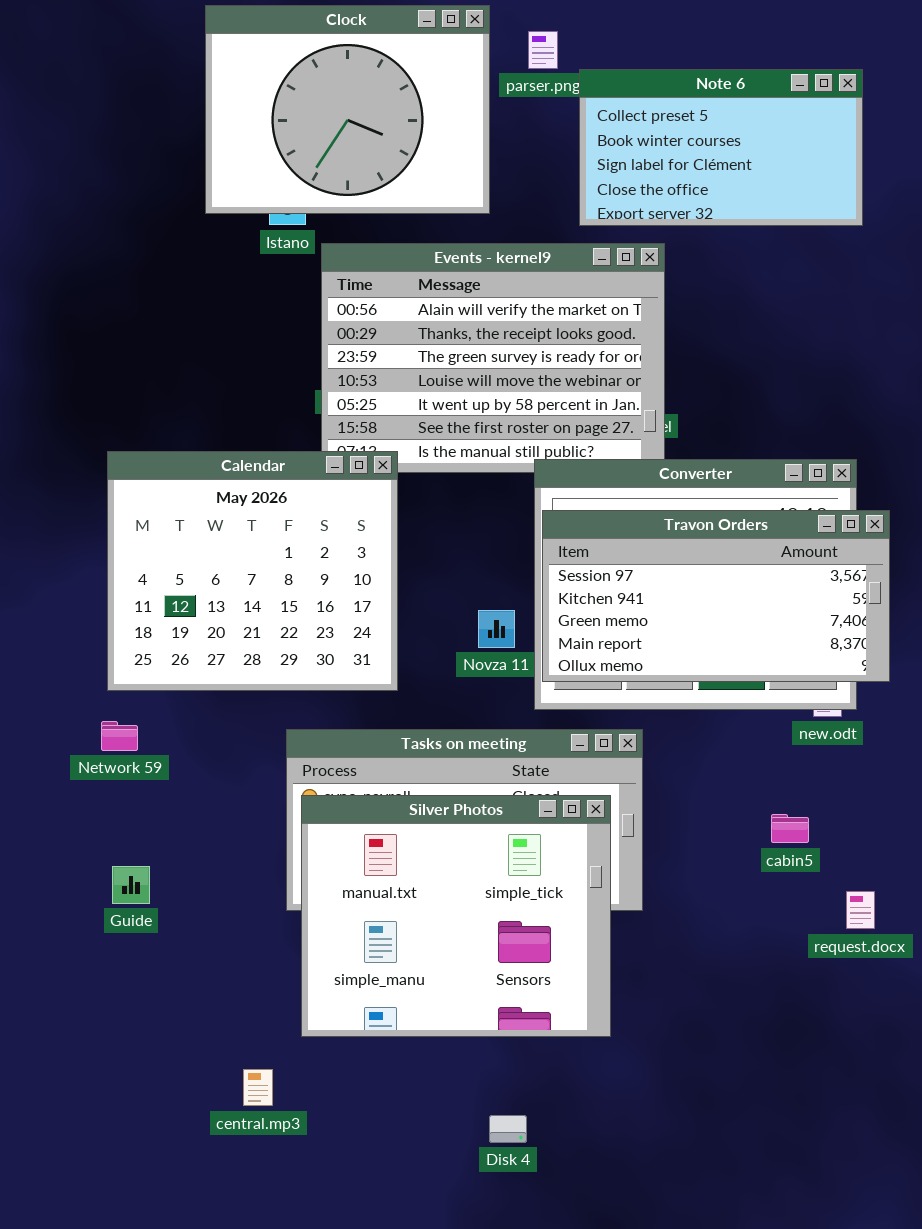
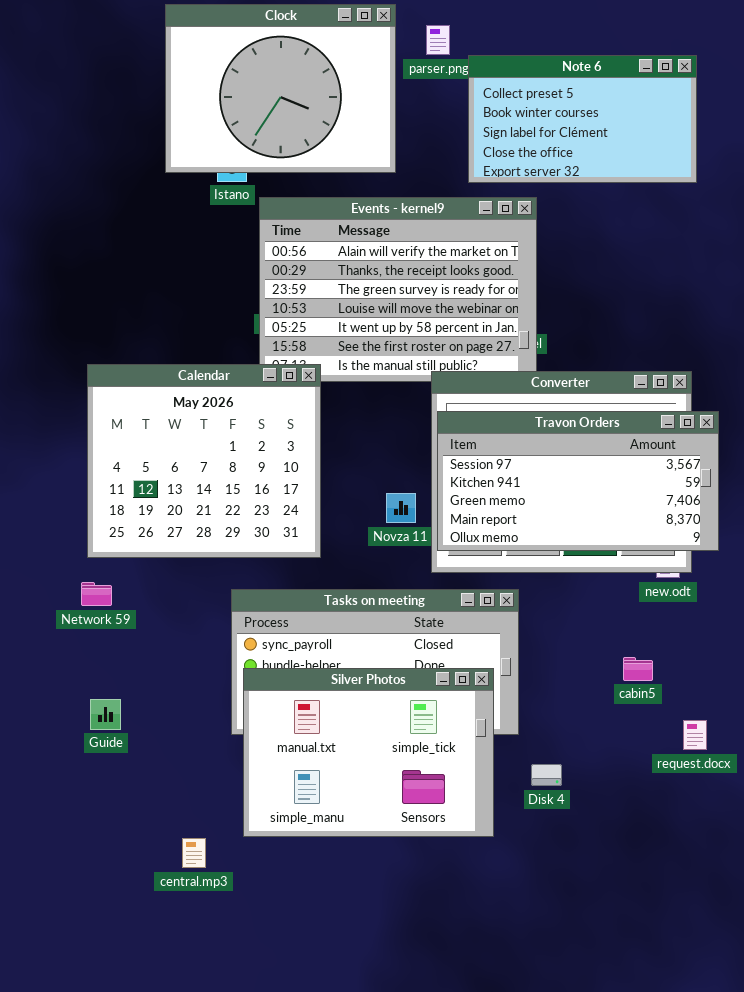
Silver Photos: [301,795,611,1037] -> [243,668,494,837], resized
central.mp3: [243,1069,273,1106] -> [182,838,206,868], moved
Disk 4: [489,1115,527,1143] -> [531,764,562,786], moved

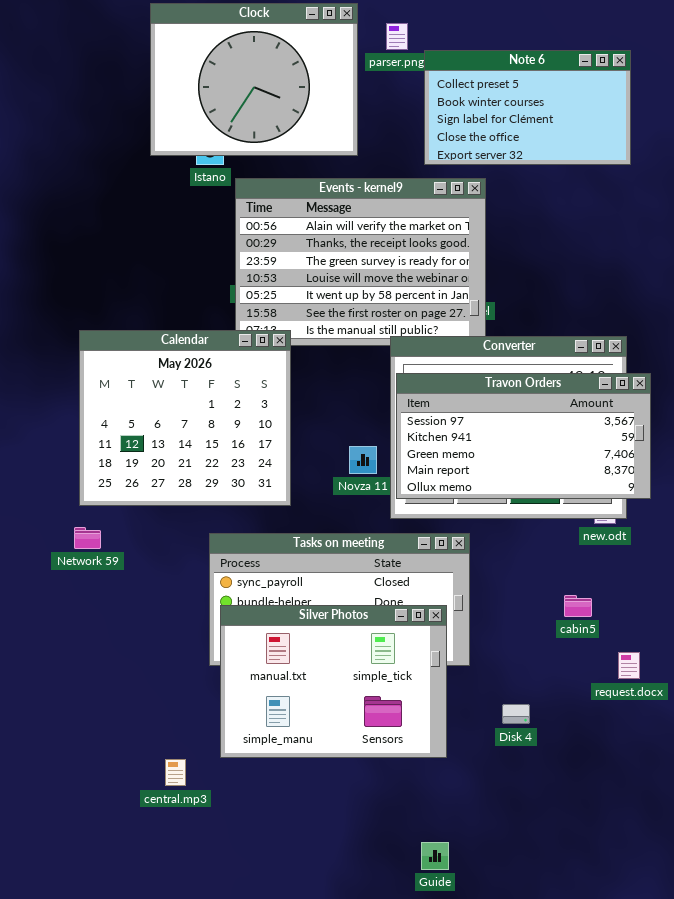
Guide: [90,699,121,730] -> [421,842,449,870], moved
Disk 4: [531,764,562,786] -> [502,704,530,724], moved

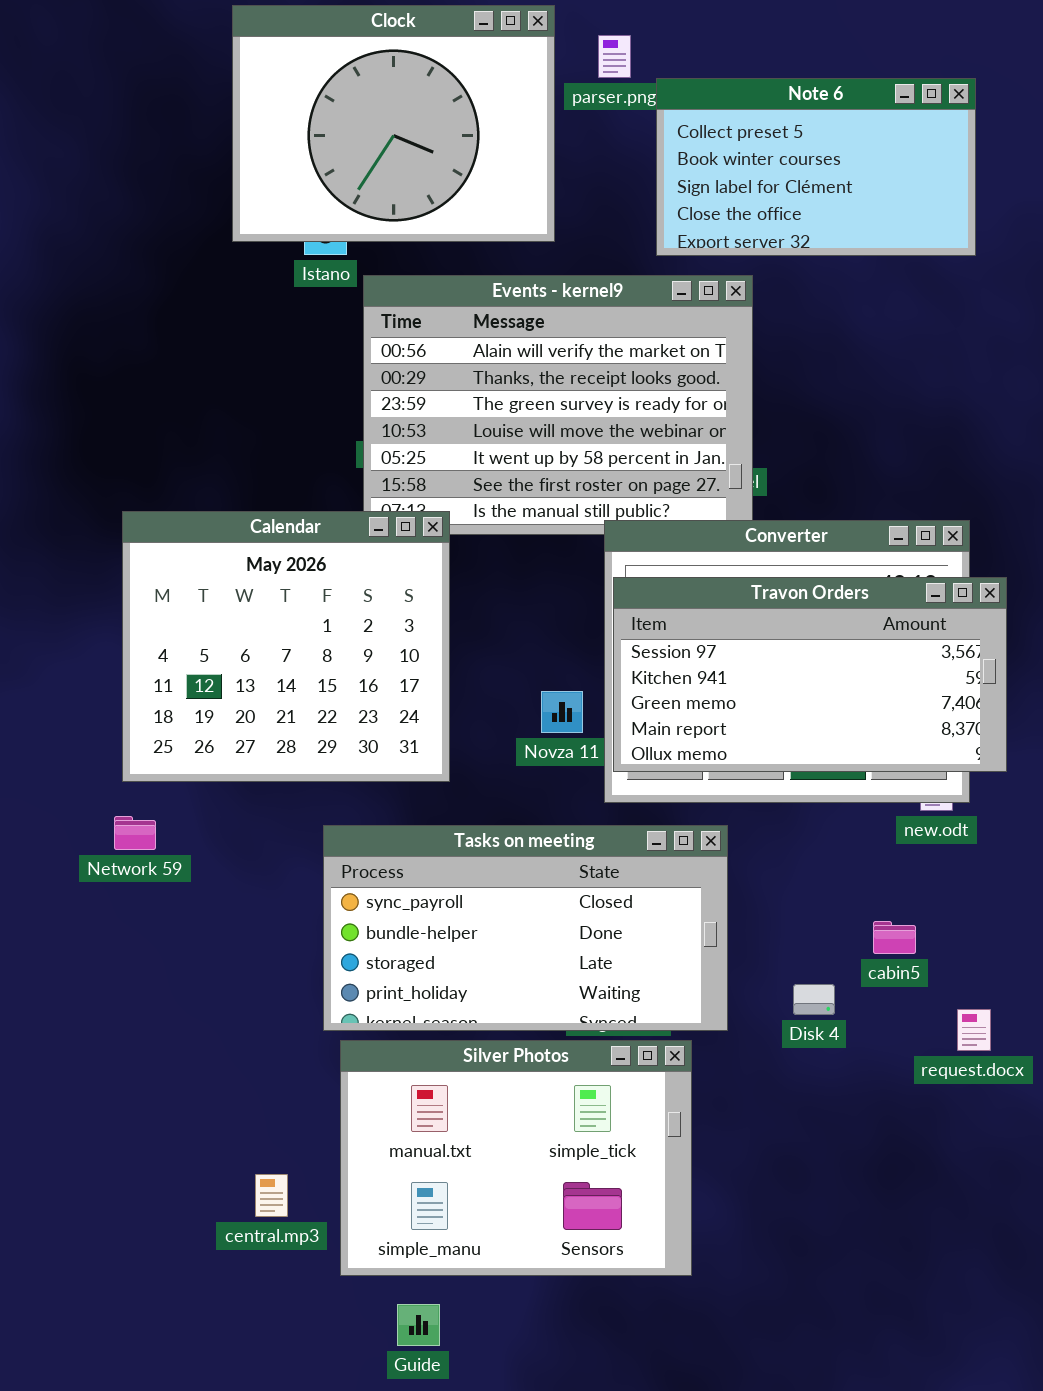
Silver Photos: [220,605,447,758] -> [340,1040,692,1276], moved
Disk 4: [502,704,530,724] -> [793,984,835,1015], moved
Guide: [421,842,449,870] -> [397,1304,440,1346], moved

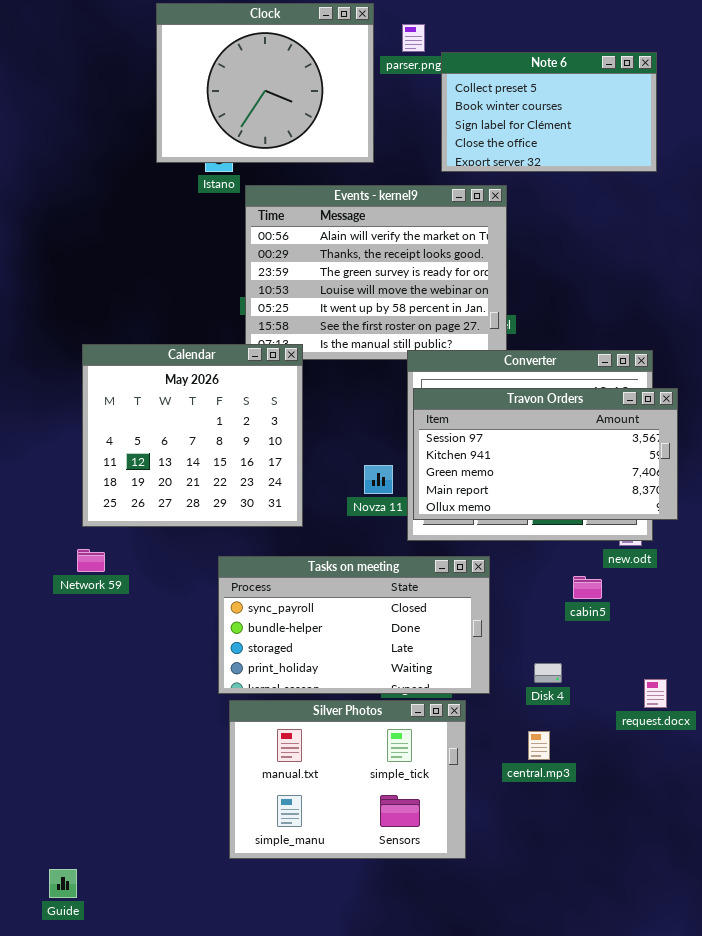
cabin5: [873,921,916,954] -> [573,576,602,599], moved
central.mp3: [255,1174,288,1217] -> [528,731,550,760], moved
Guide: [397,1304,440,1346] -> [49,869,77,898], moved

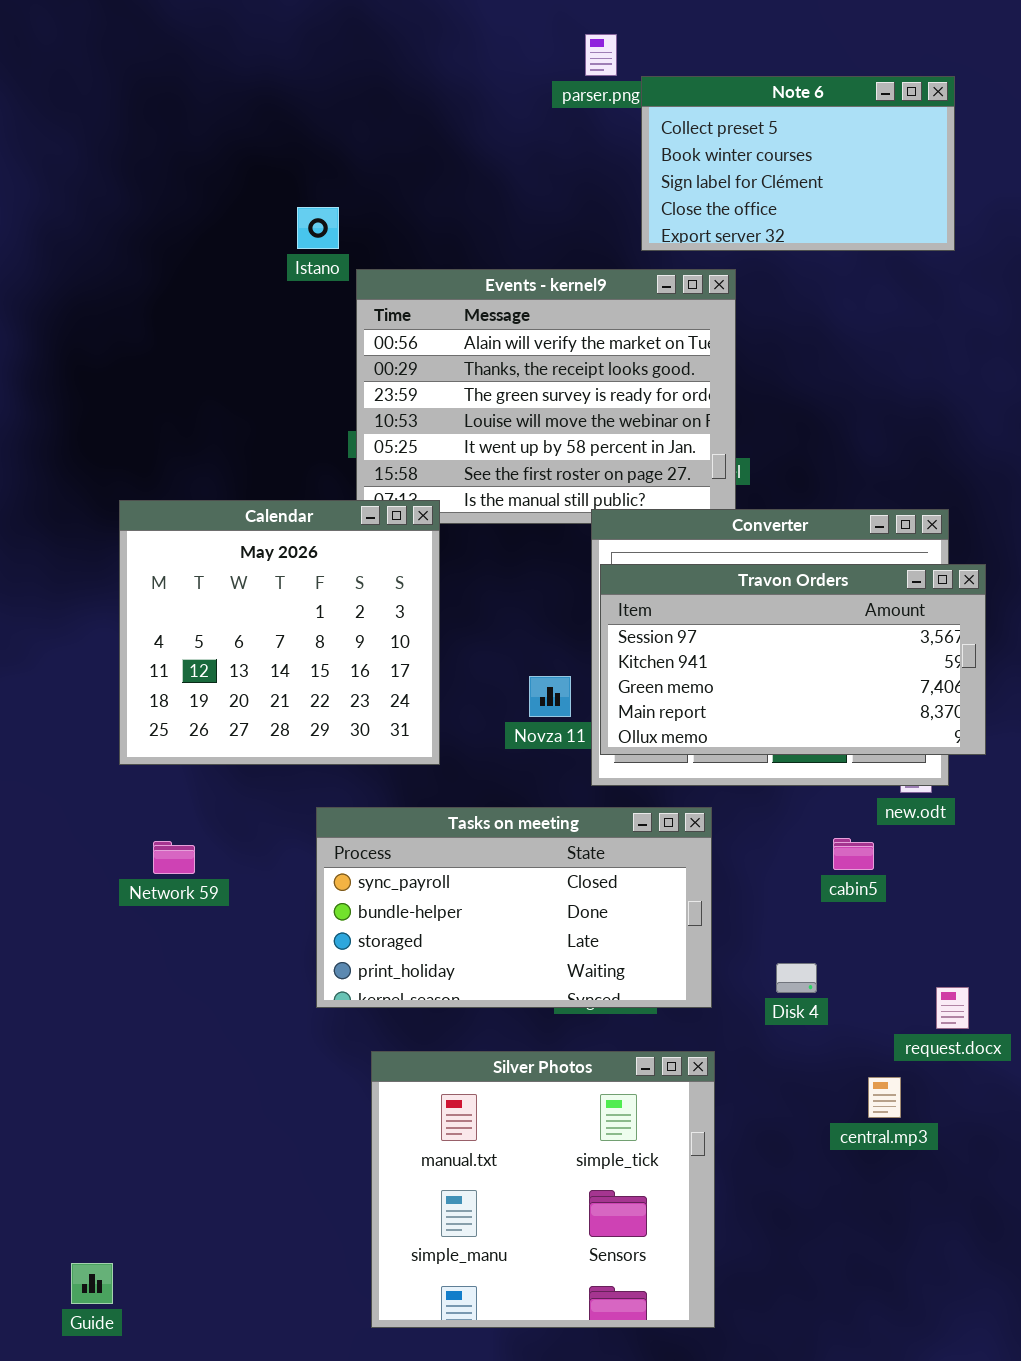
Clock: [156,3,374,163] -> none, closed
Network 59: [77,549,105,572] -> [153,841,195,874], moved
Silver Photos: [229,700,466,859] -> [371,1051,715,1328], moved, resized
central.mp3: [528,731,550,760] -> [868,1077,901,1118], moved

